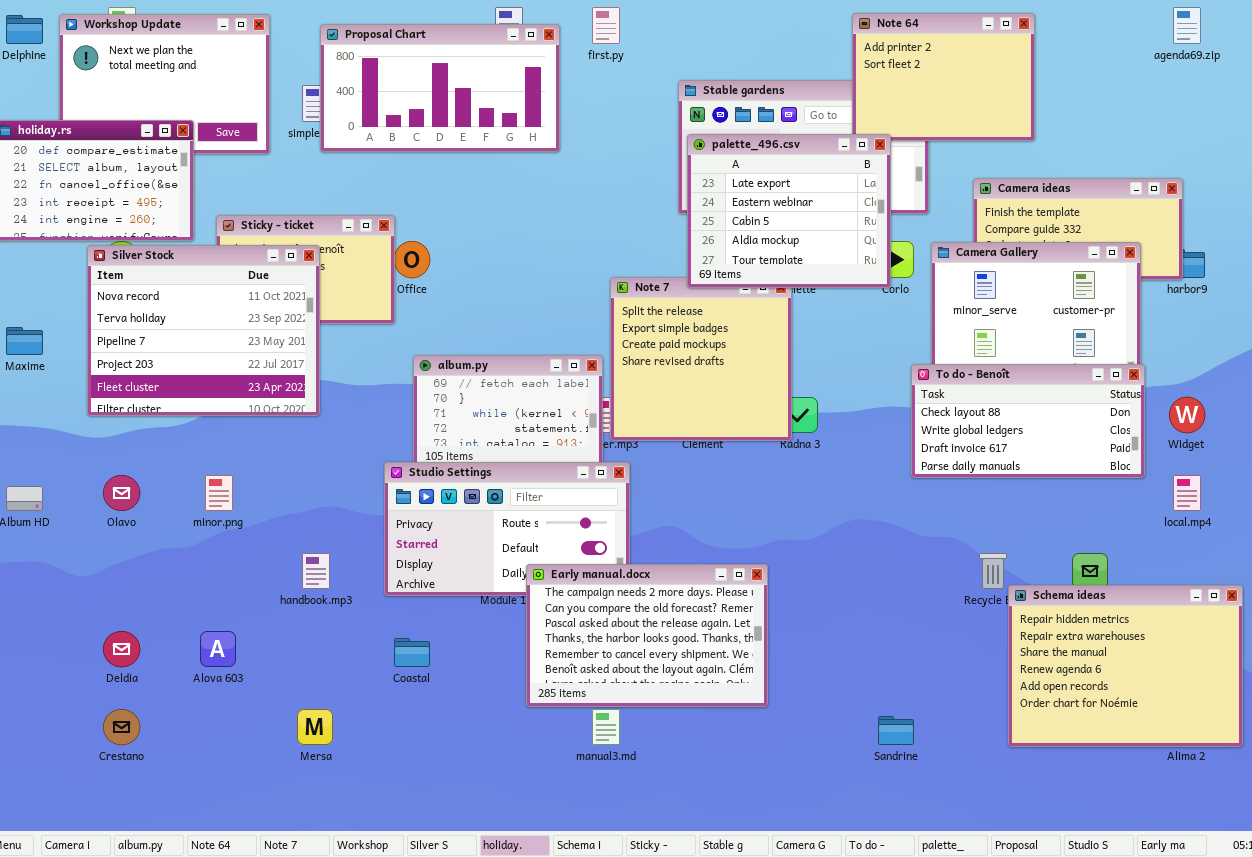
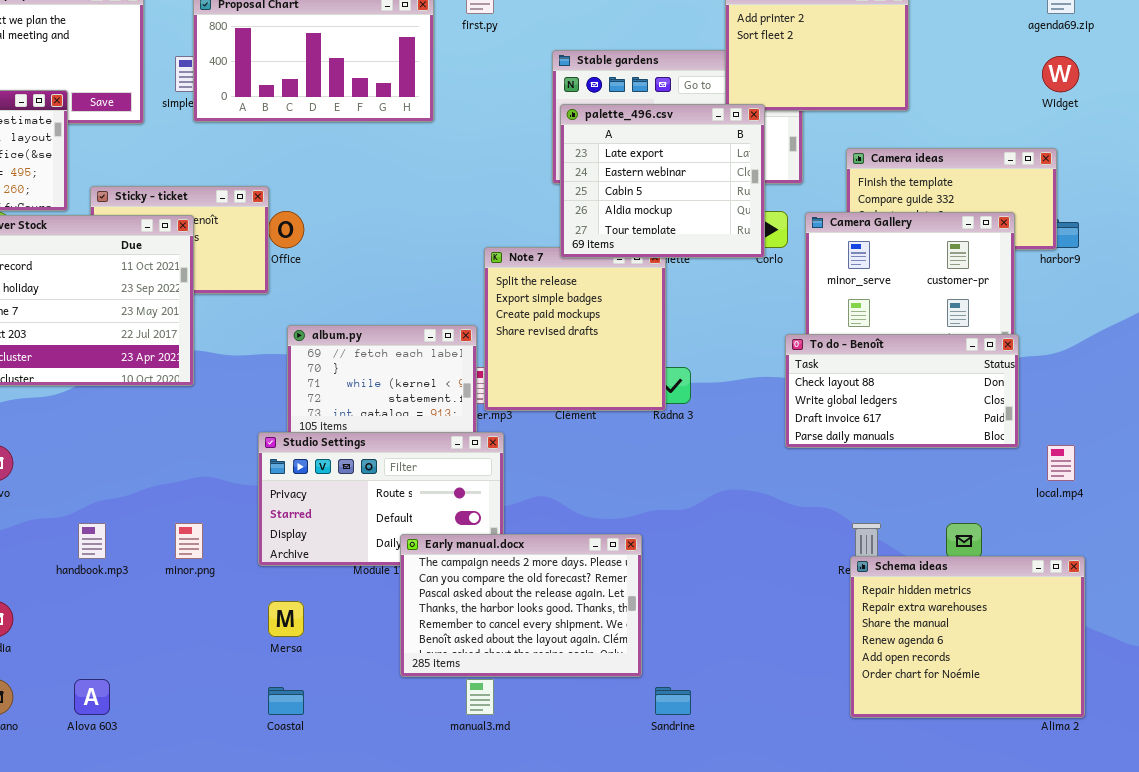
Widget: [1169,397,1205,433] -> [1042,56,1079,92], moved
minor.png: [205,475,233,511] -> [175,523,203,559], moved
handbook.mp3: [302,553,330,589] -> [78,523,106,559], moved
Schema ideas: [1008,585,1243,747] -> [850,556,1085,718], moved
Alova 603: [200,631,236,667] -> [74,679,110,715], moved
Coastal: [394,638,430,667] -> [268,687,304,715], moved
Mersa: [297,709,333,745] -> [268,601,304,637], moved
Sandrine: [878,716,914,745] -> [655,687,691,715], moved

